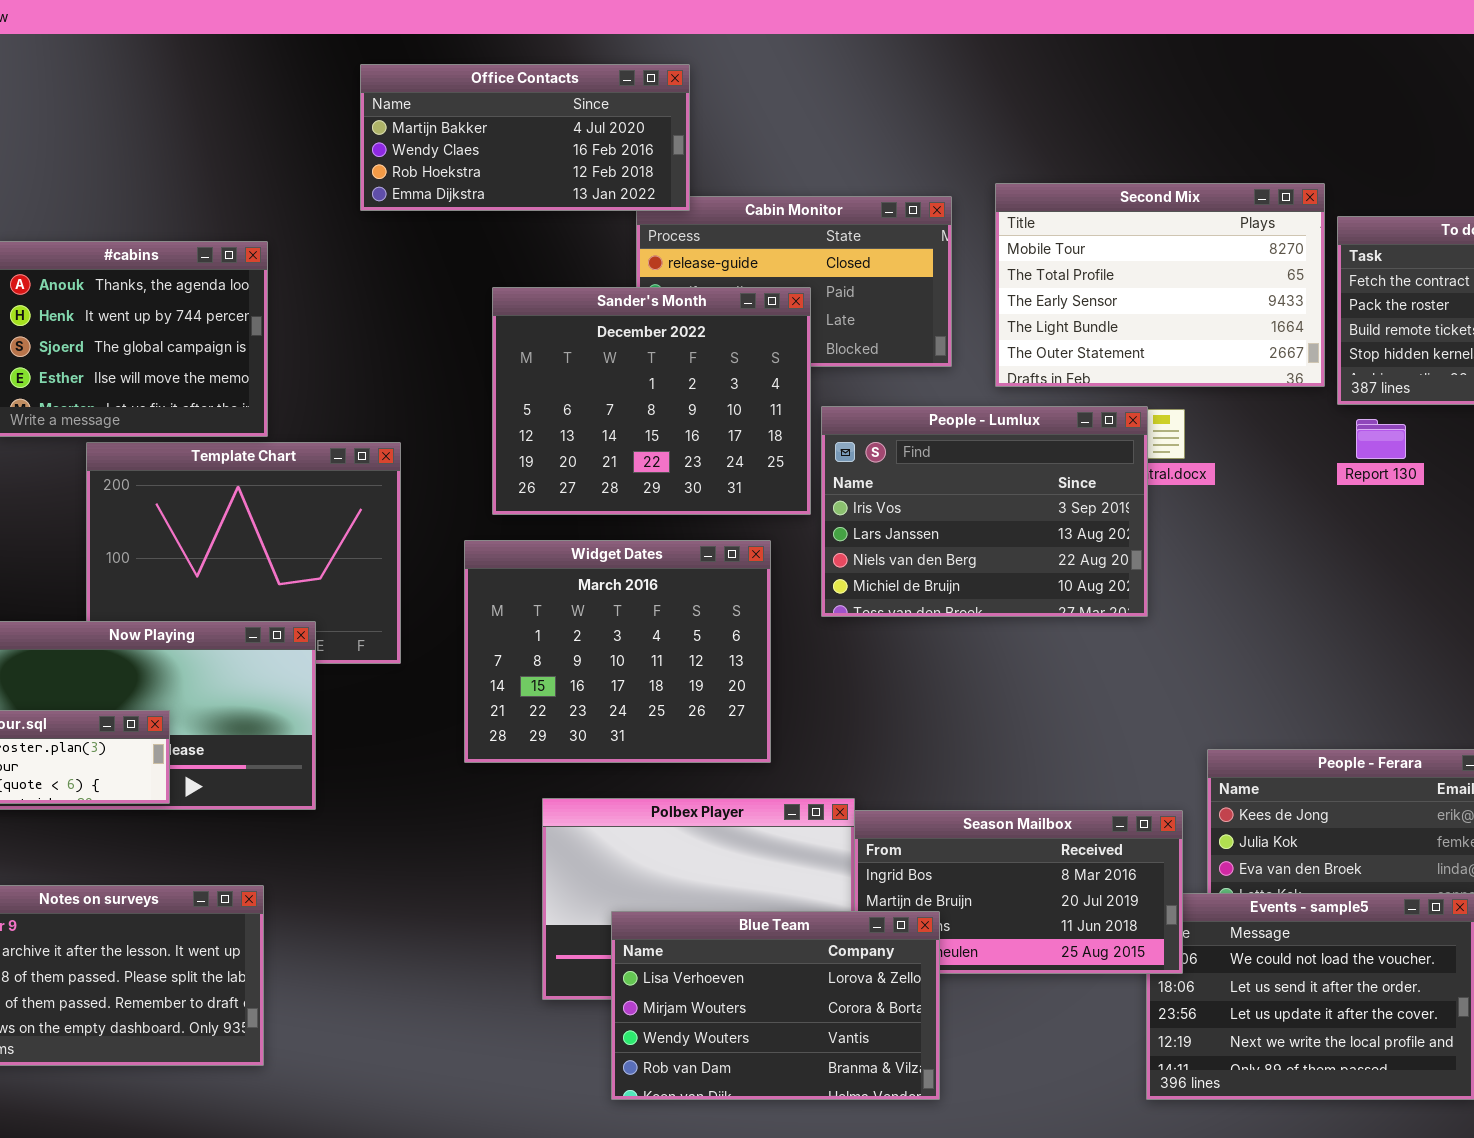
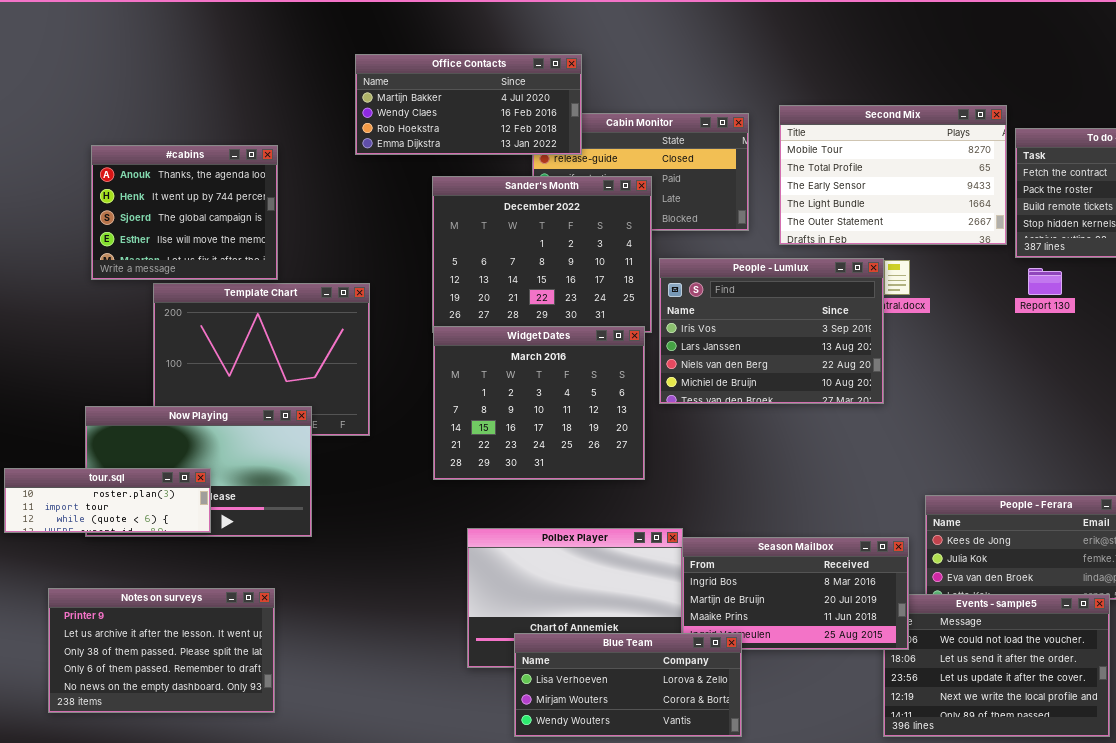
Office Contacts: [360,64,690,211] -> [355,54,582,155], moved
Widget Dates: [464,540,771,763] -> [433,326,645,480], moved
Blue Team: [611,911,940,1100] -> [514,633,742,737], resized

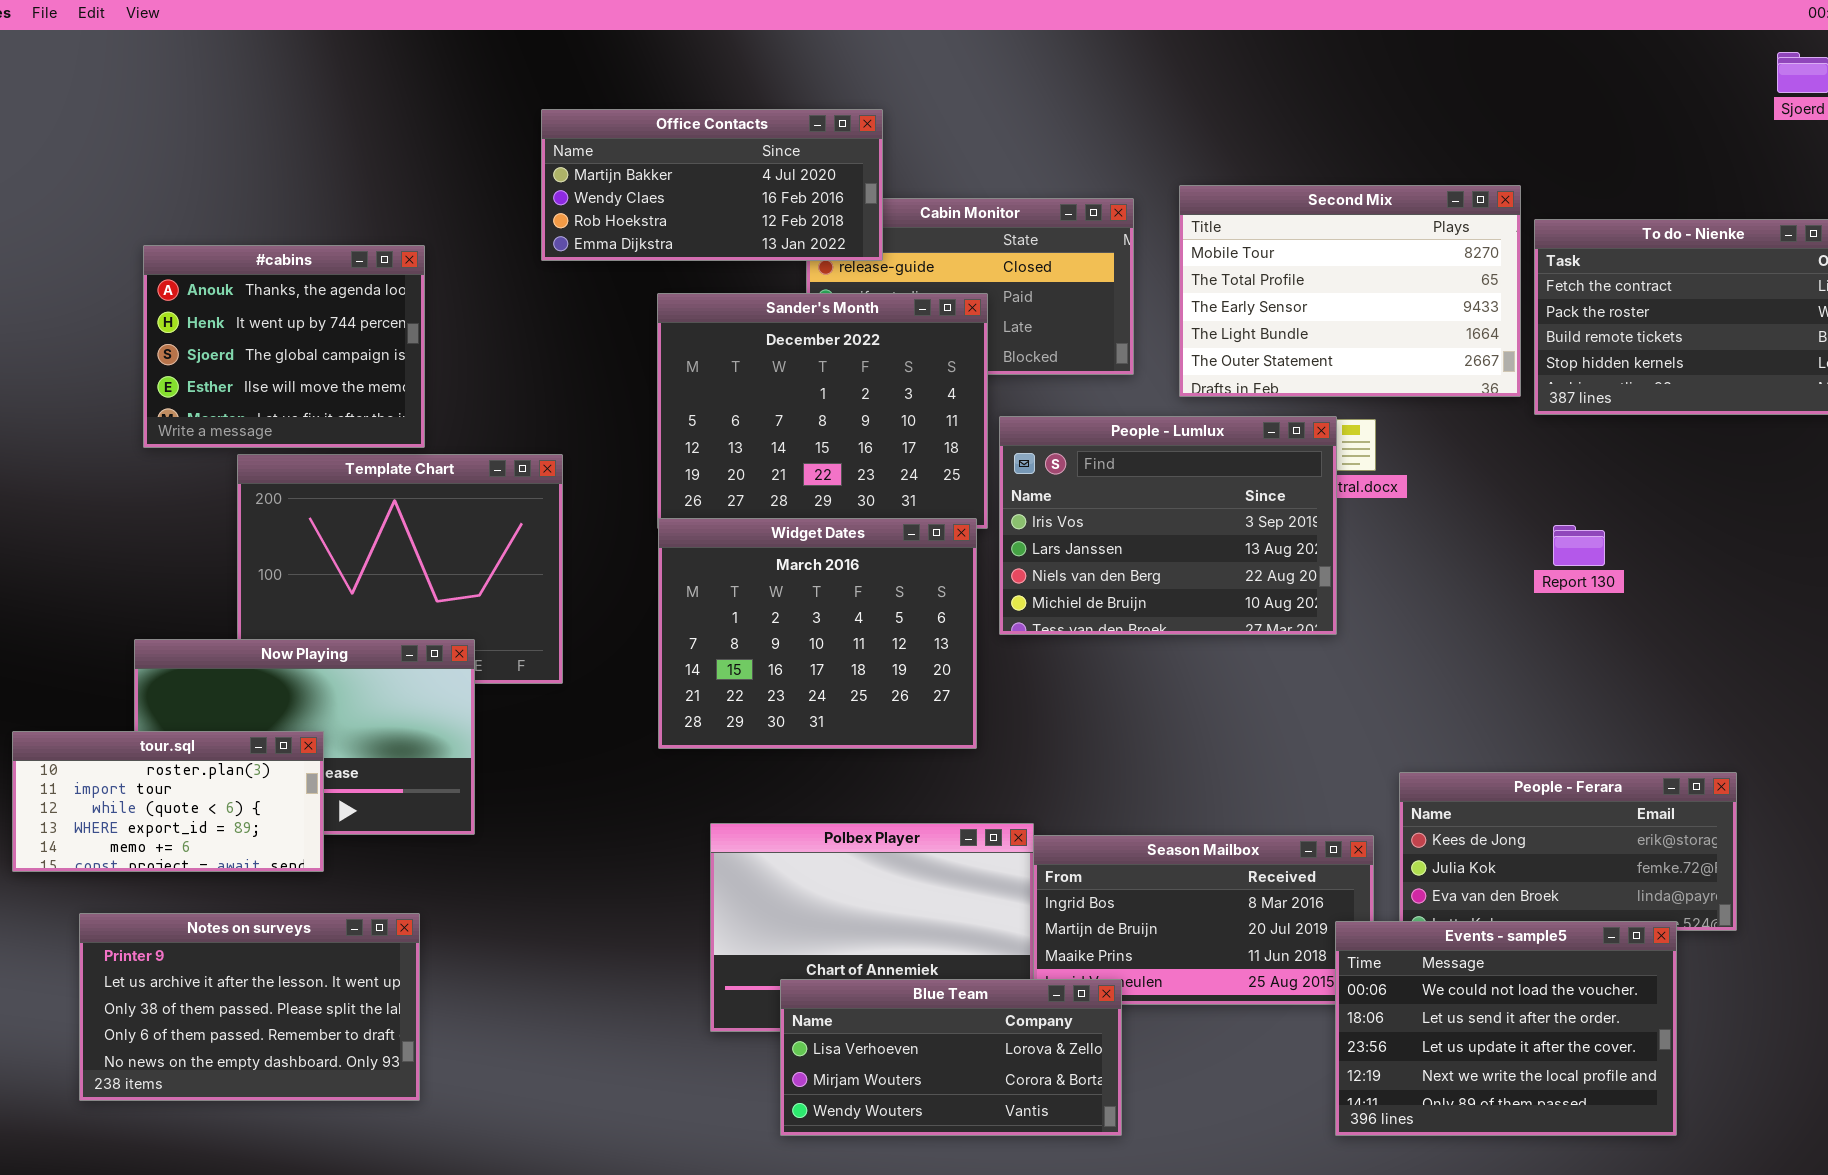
Report 130: [1028,268,1062,295] -> [1553,525,1605,566], moved
tour.sql: [4,468,211,533] -> [12,731,324,872], resized
Events - sample5: [883,594,1110,737] -> [1335,921,1677,1136], raised

